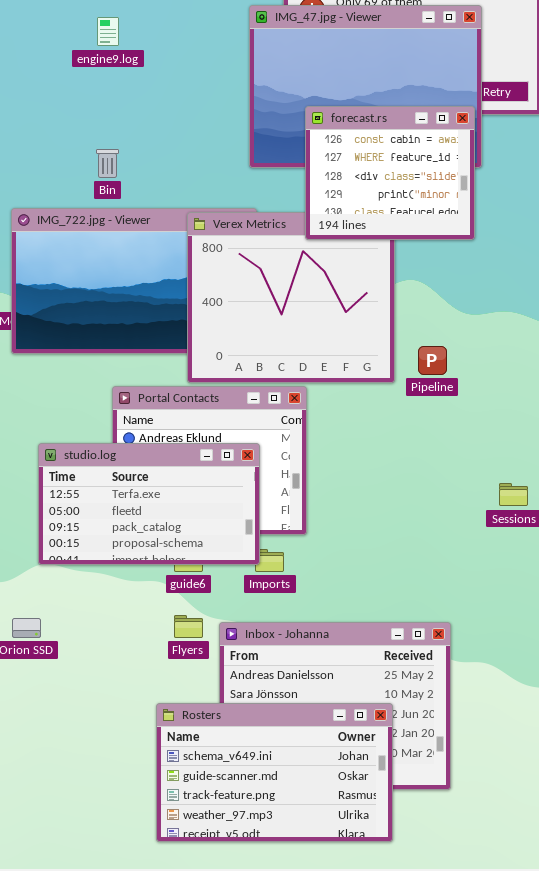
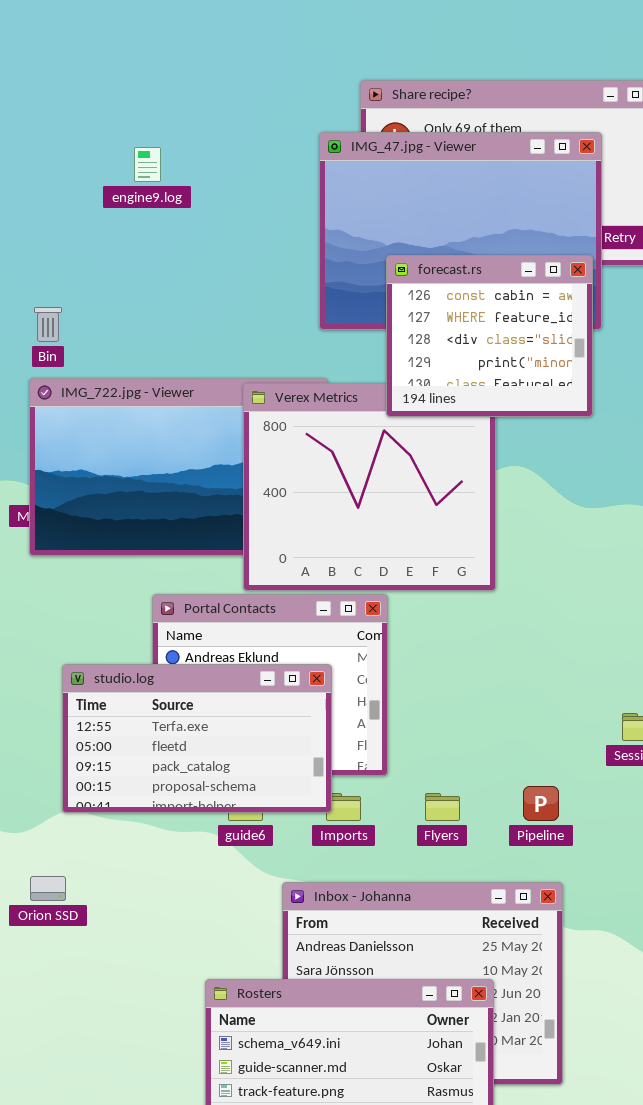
Bin: [96,149,119,178] -> [34,307,62,342], moved
Pipeline: [418,346,447,375] -> [523,786,559,821], moved
Flyers: [174,615,203,638] -> [425,793,460,821], moved

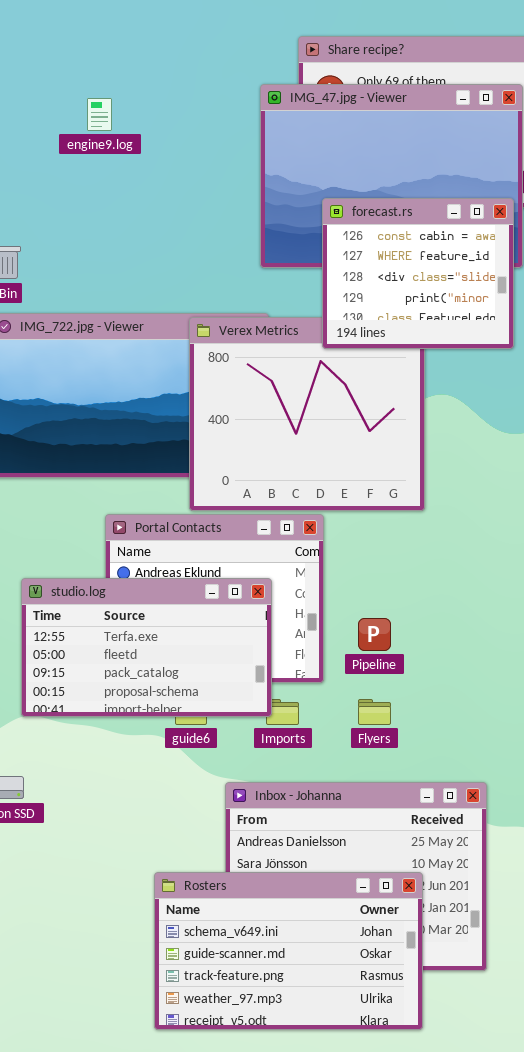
Pipeline: [523,786,559,821] -> [358,618,391,651], moved

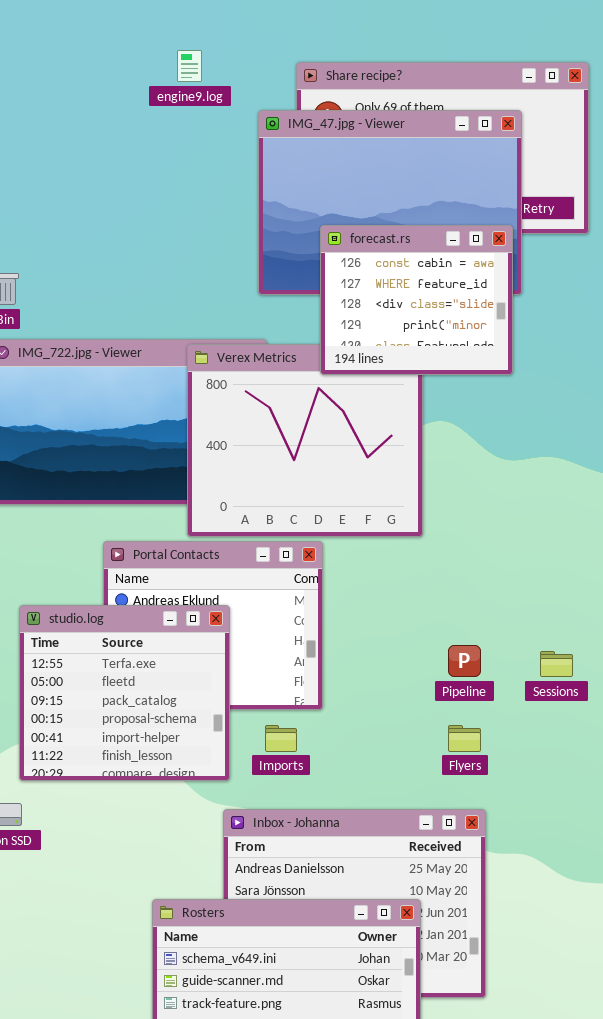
engine9.log: [87,98,112,131] -> [177,50,202,82], moved
studio.log: [21,578,272,717] -> [19,605,230,781], resized
Pipeline: [358,618,391,651] -> [448,645,481,677], moved
Flyers: [358,699,391,725] -> [448,725,481,752], moved

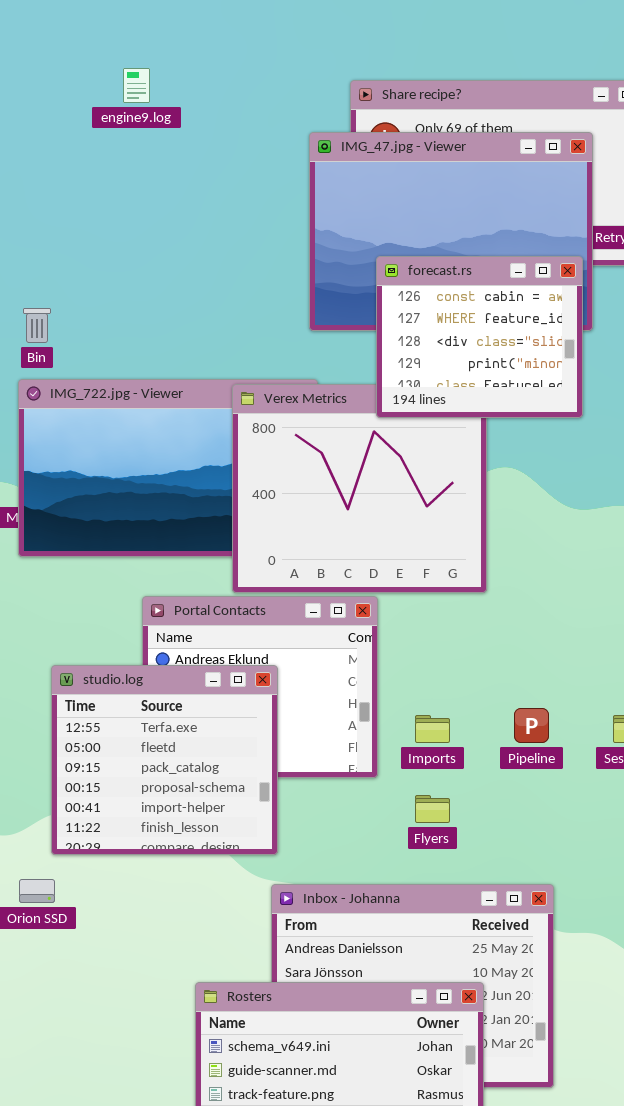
engine9.log: [177,50,202,82] -> [123,68,150,103], moved
Imports: [265,725,297,752] -> [415,715,450,743], moved
Flyers: [448,725,481,752] -> [415,795,450,823], moved

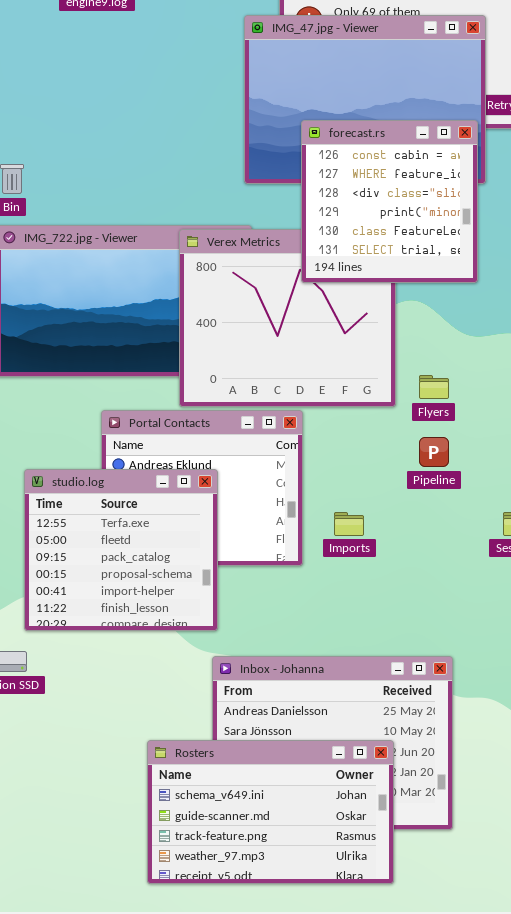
forecast.rs: [376,256,583,418] -> [301,120,478,283], resized
Pipeline: [514,708,549,743] -> [419,437,449,467], moved
Flyers: [415,795,450,823] -> [419,375,449,399], moved

